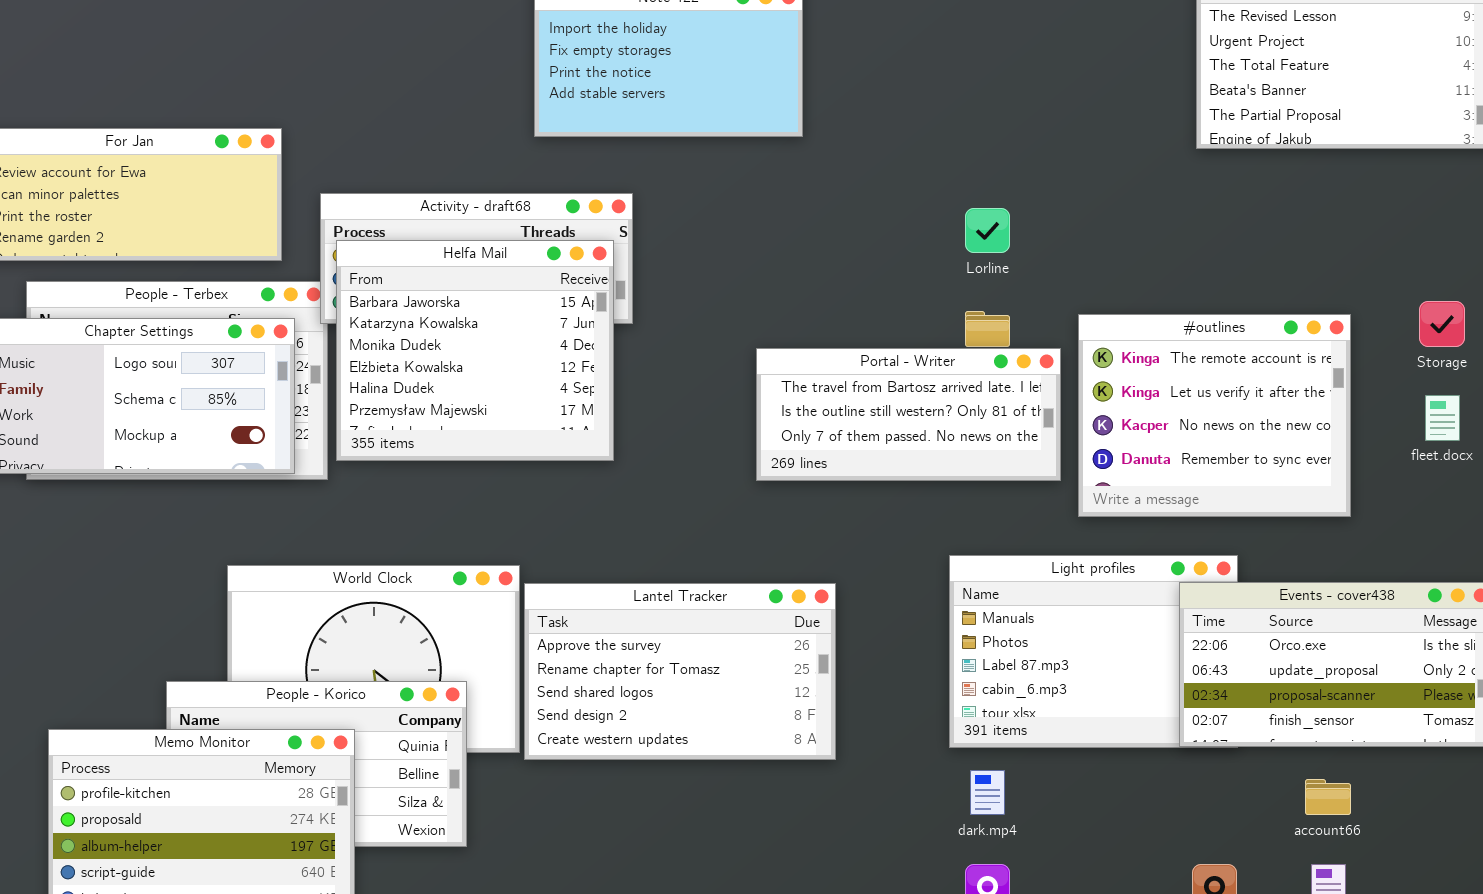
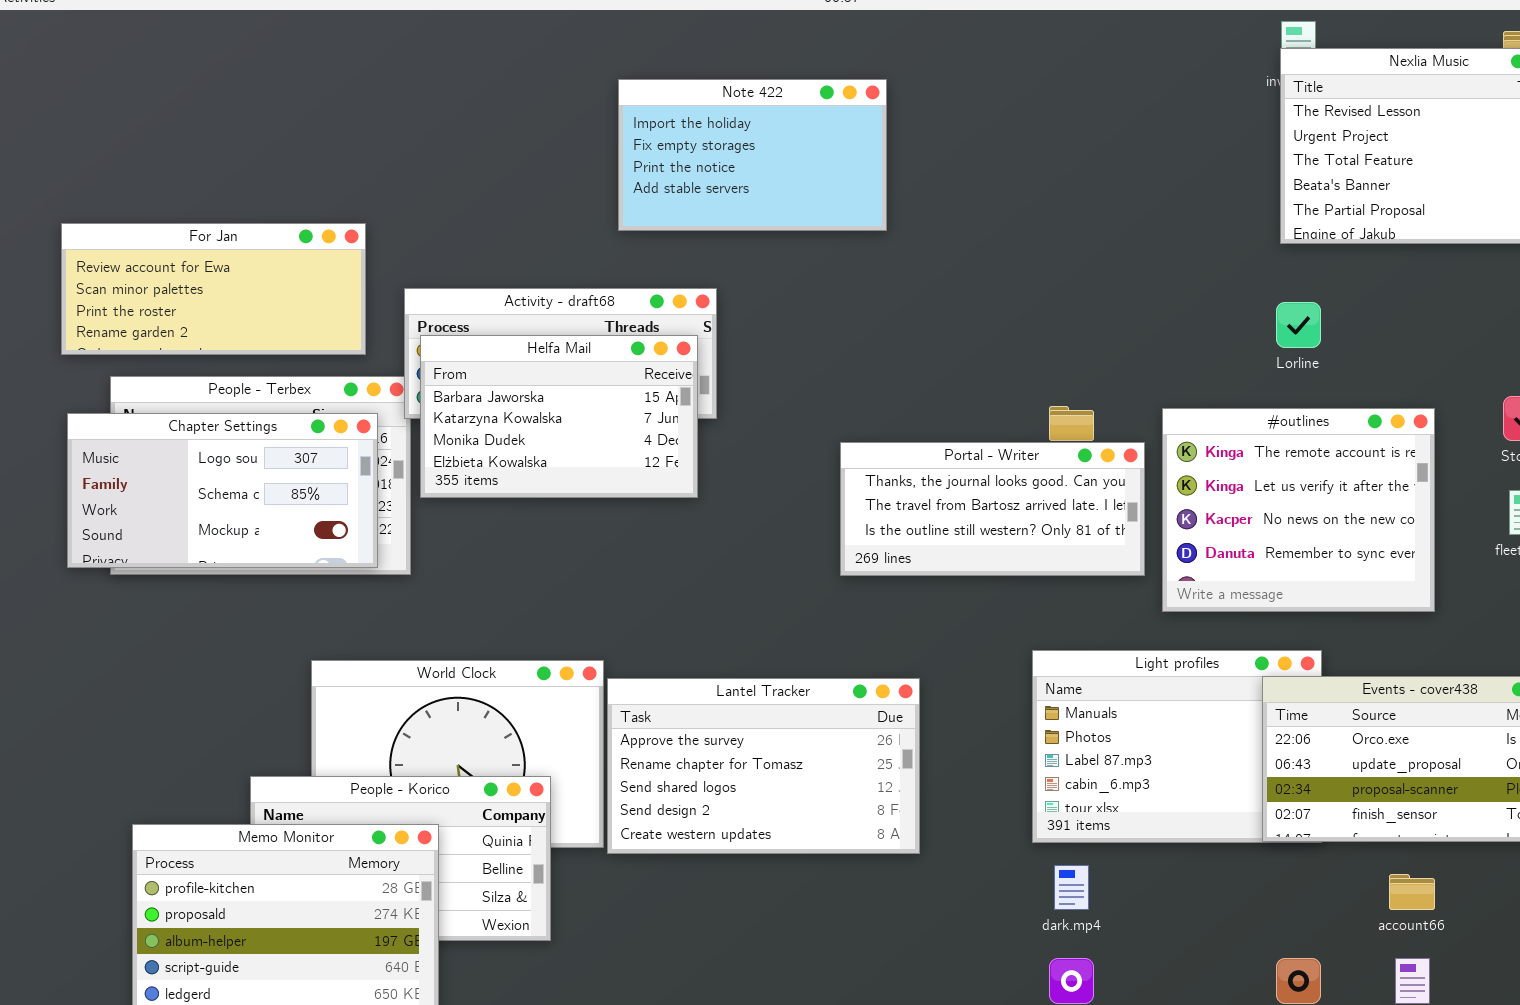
Lorline: [965,208,1010,253] -> [1276,302,1321,348], moved
Helfa Mail: [336,240,614,461] -> [420,335,698,498], resized
Portal - Writer: [756,348,1061,481] -> [840,442,1145,576], scrolled up 1 row

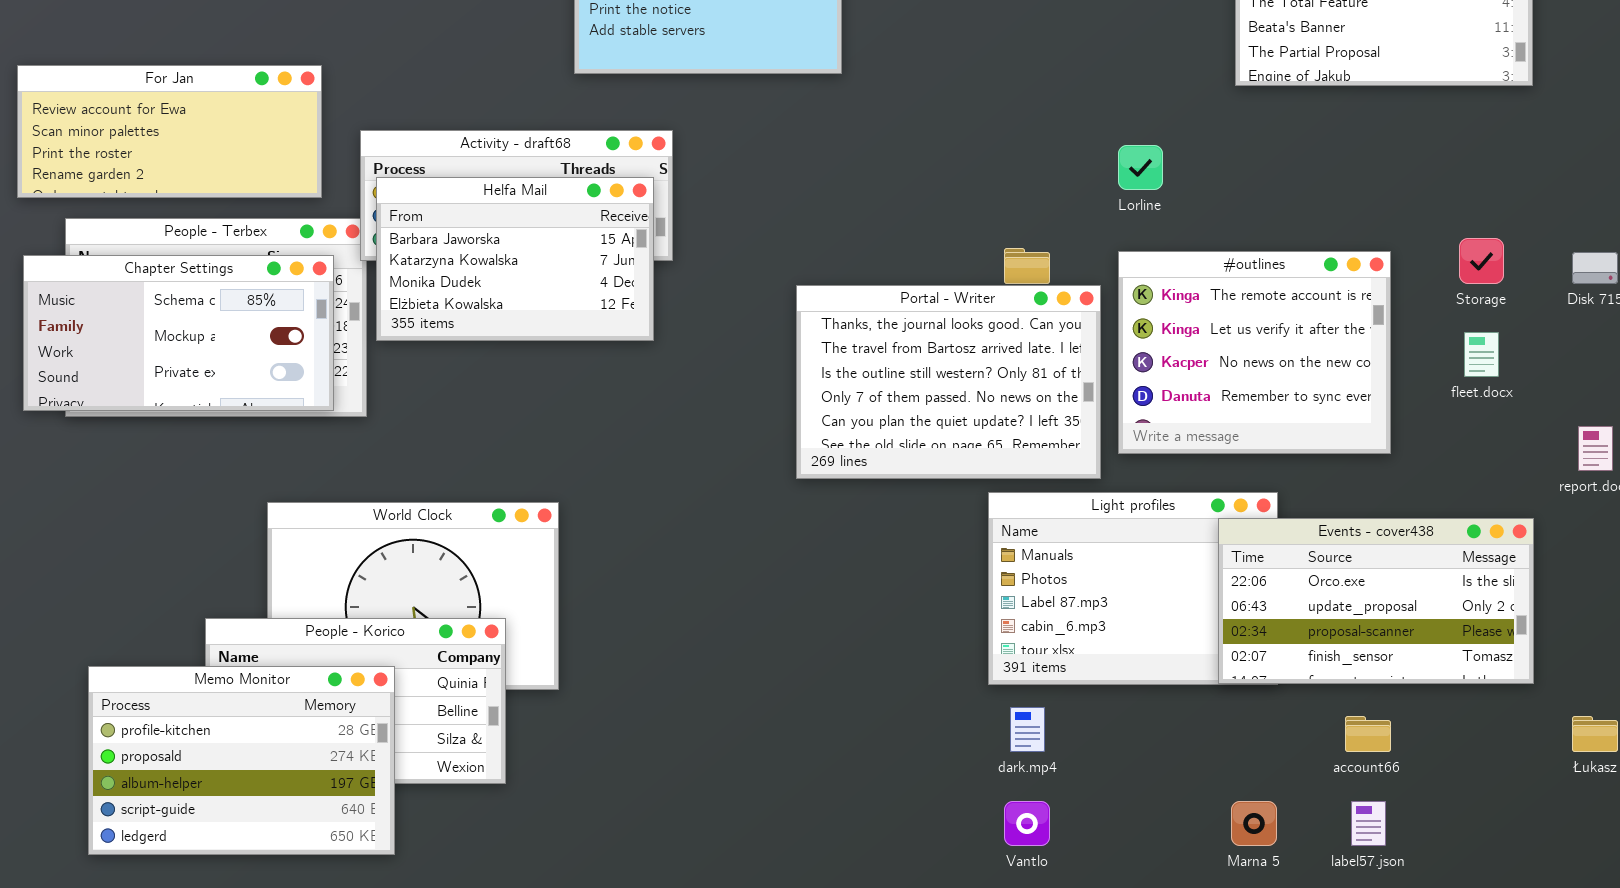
Lorline: [1276,302,1321,348] -> [1118,145,1163,190], moved
Chapter Settings: [67,413,378,568] -> [23,255,334,411], scrolled down 1 row
Portal - Writer: [840,442,1145,576] -> [796,285,1101,479], resized
Lantel Tracker: [607,678,920,854] -> none, closed

